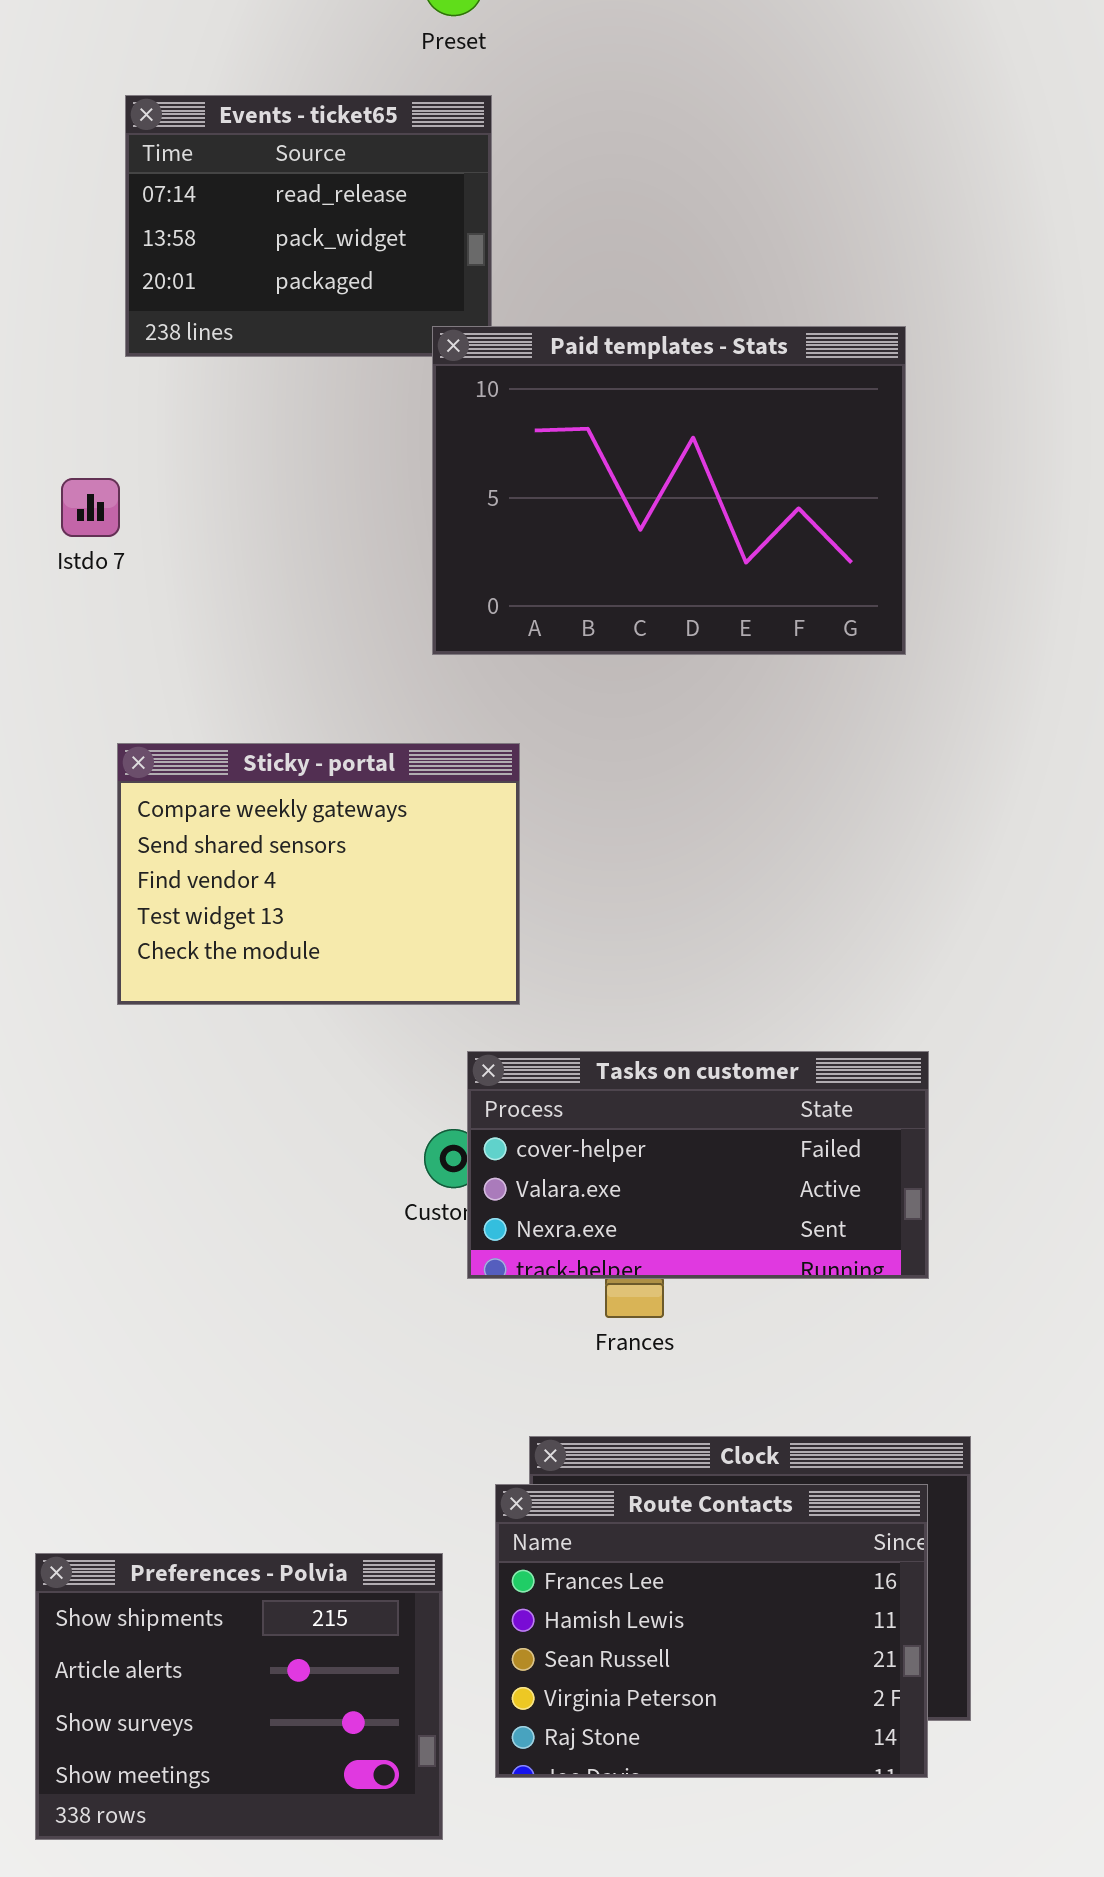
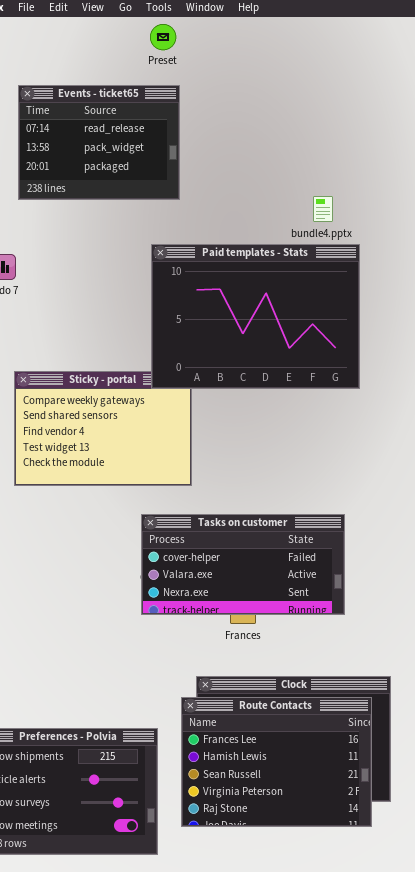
Paid templates - Stats: [432,326,906,655] -> [151,244,360,389], moved
Tasks on customer: [467,1051,929,1279] -> [141,514,345,615], moved

